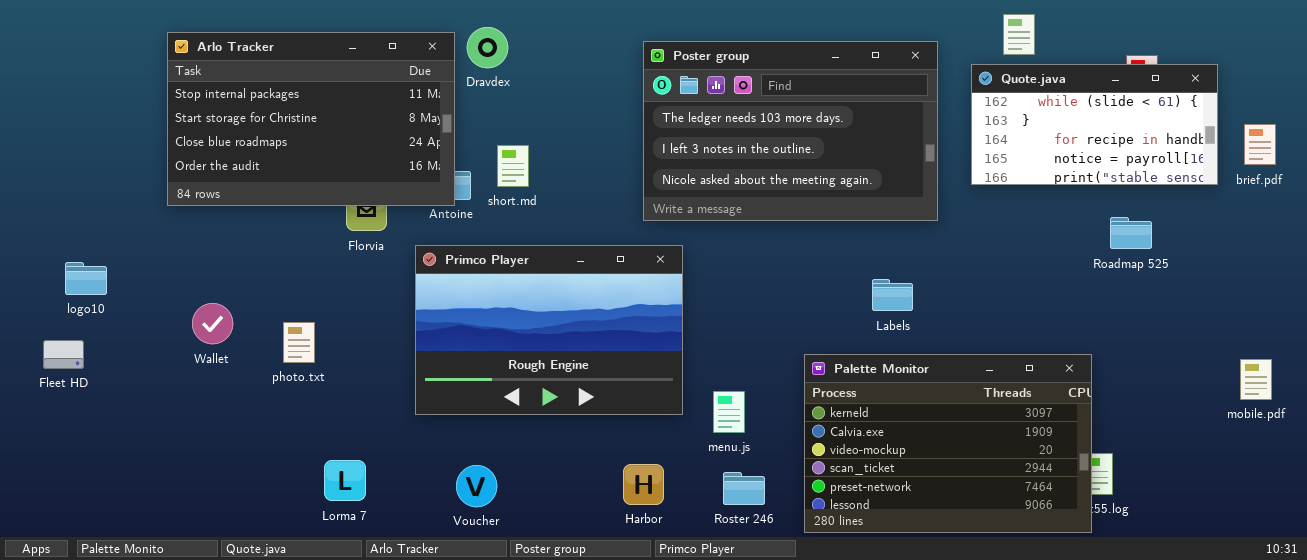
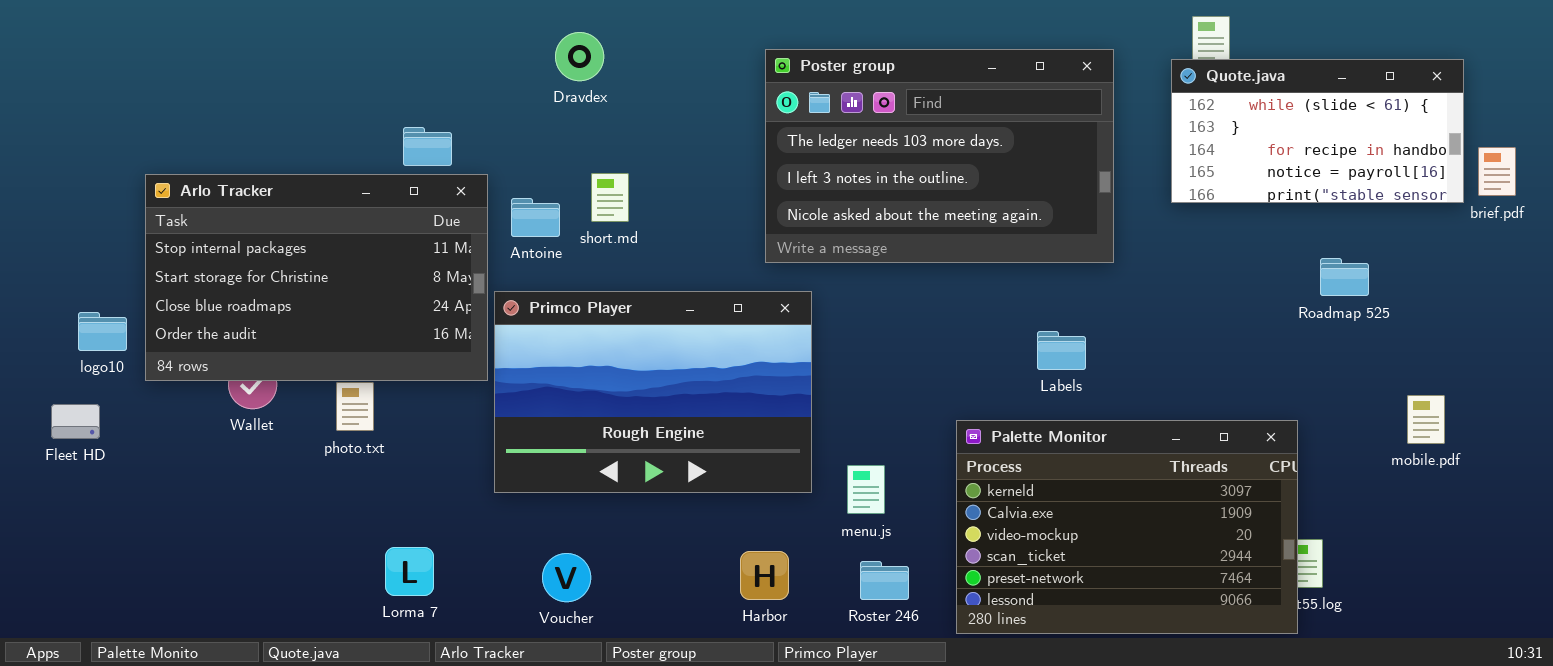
Arlo Tracker: [167,32,455,206] -> [145,174,488,381], moved
Quote.java: [971,64,1218,185] -> [1171,59,1464,203], moved
mobile.pdf: [1240,359,1272,400] -> [1407,395,1445,444], moved

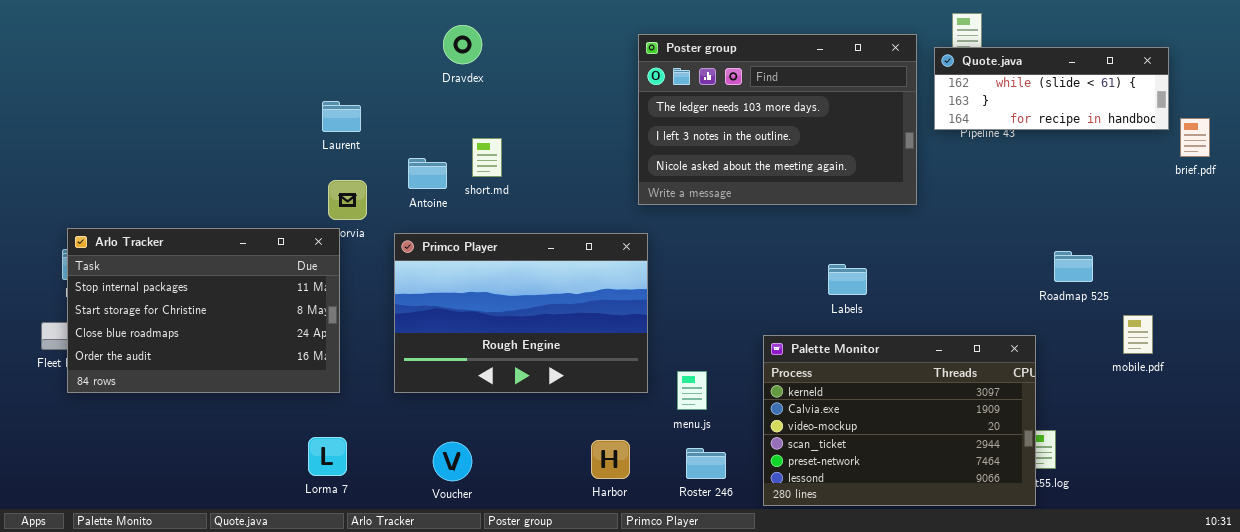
Poster group: [765,49,1114,263] -> [638,34,917,205], moved
Quote.java: [1171,59,1464,203] -> [934,47,1169,130], resized
Arlo Tracker: [145,174,488,381] -> [67,228,340,393], moved
Roadmap 525: [1320,258,1369,296] -> [1054,251,1093,282], moved

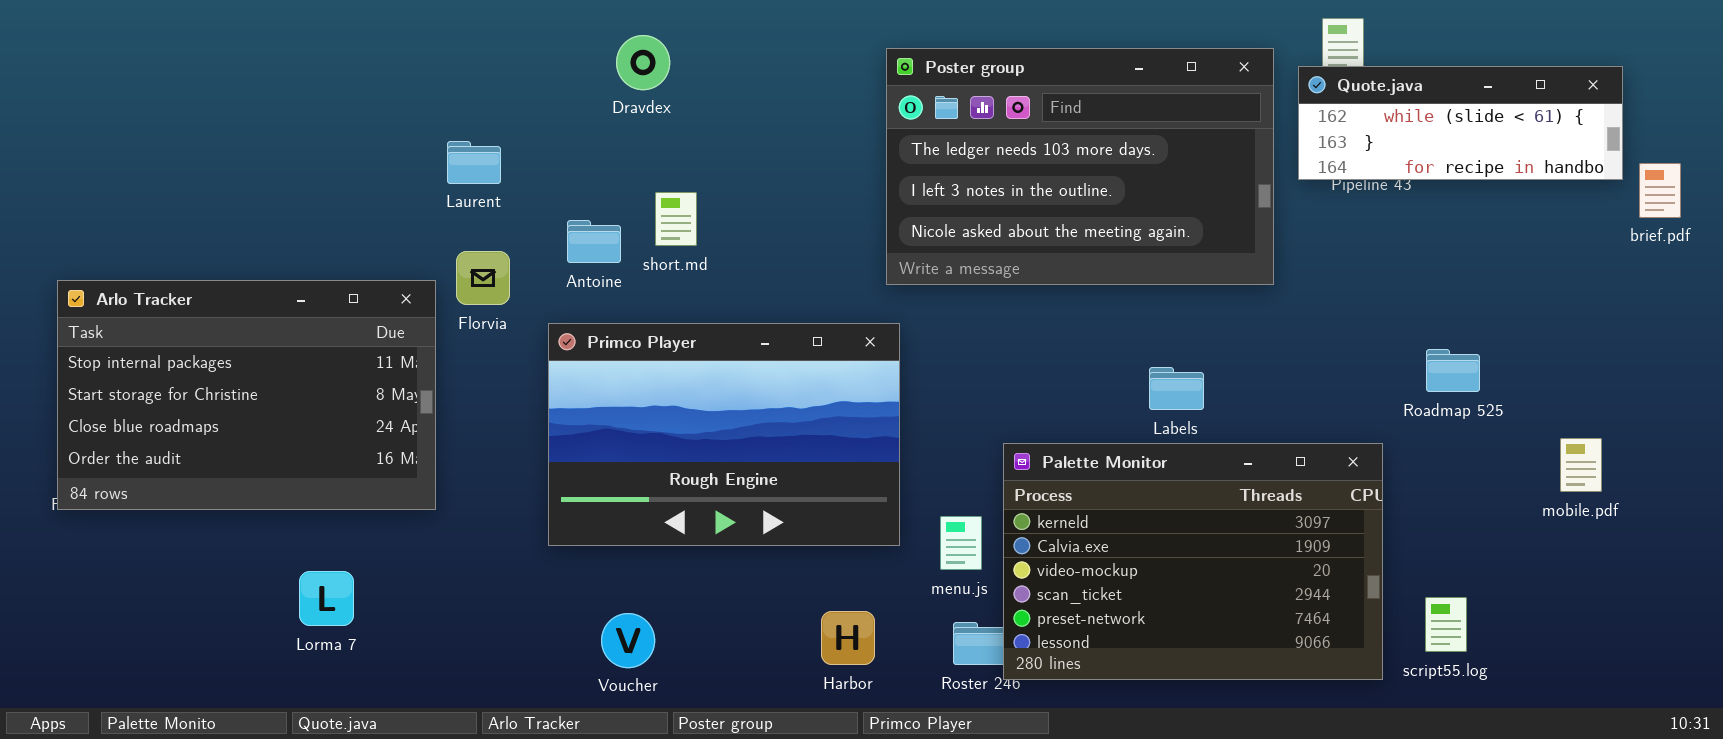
Arlo Tracker: [67,228,340,393] -> [57,280,436,510], moved
Roadmap 525: [1054,251,1093,282] -> [1426,349,1480,392], moved
Palette Monitor: [763,335,1036,506] -> [1003,443,1383,680], moved
Lorma 7: [308,437,347,476] -> [299,571,354,626], moved

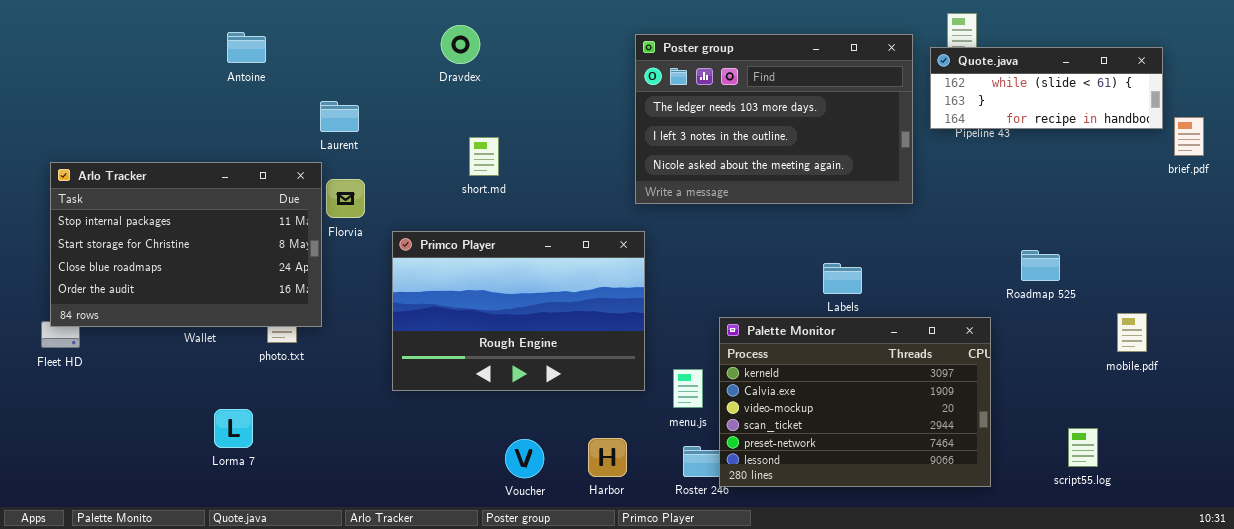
Antoine: [567,220,621,263] -> [227,32,266,63], moved
Arlo Tracker: [57,280,436,510] -> [50,162,322,327], moved
script55.log: [1425,597,1467,652] -> [1068,428,1098,467], moved
Voucher: [601,613,655,668] -> [505,439,544,478], moved

